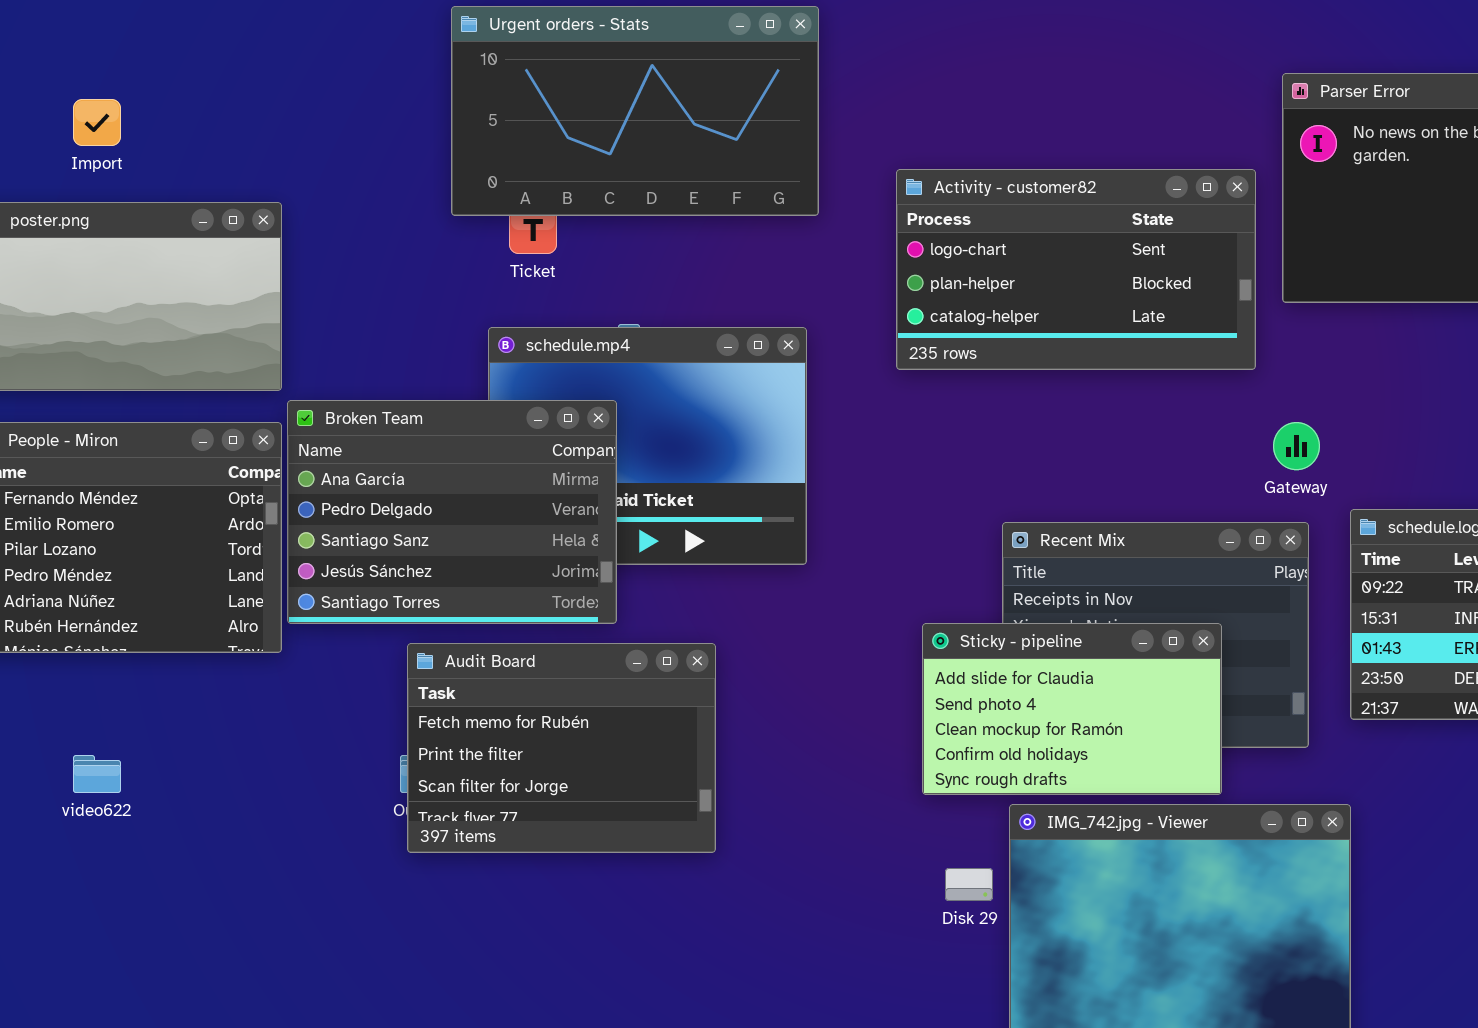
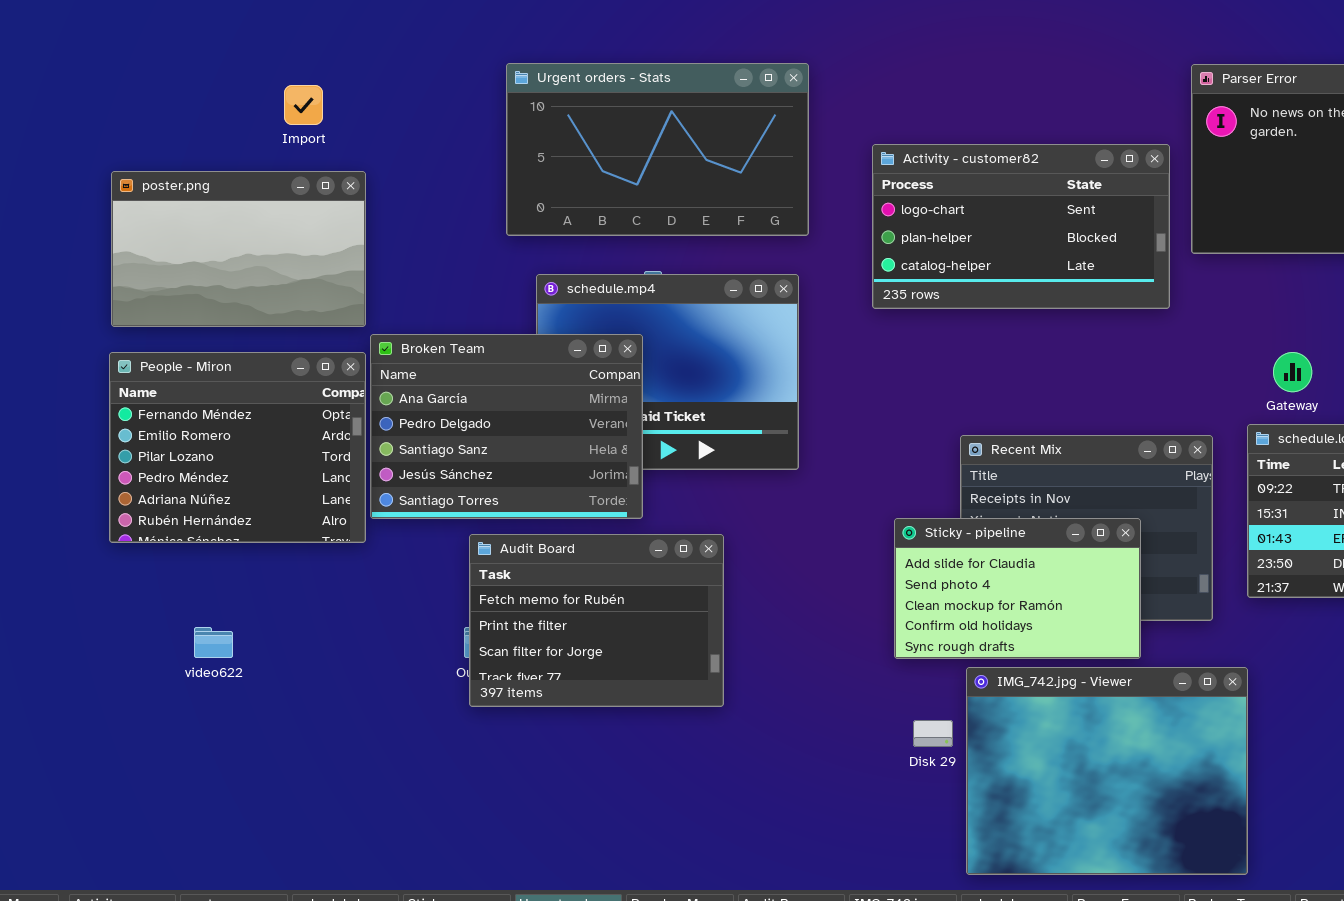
Urgent orders - Stats: [451,6,819,216] -> [506,63,809,236], moved
Import: [73,99,121,146] -> [284,85,323,125], moved
Gateway: [1273,422,1320,470] -> [1273,352,1312,392], moved

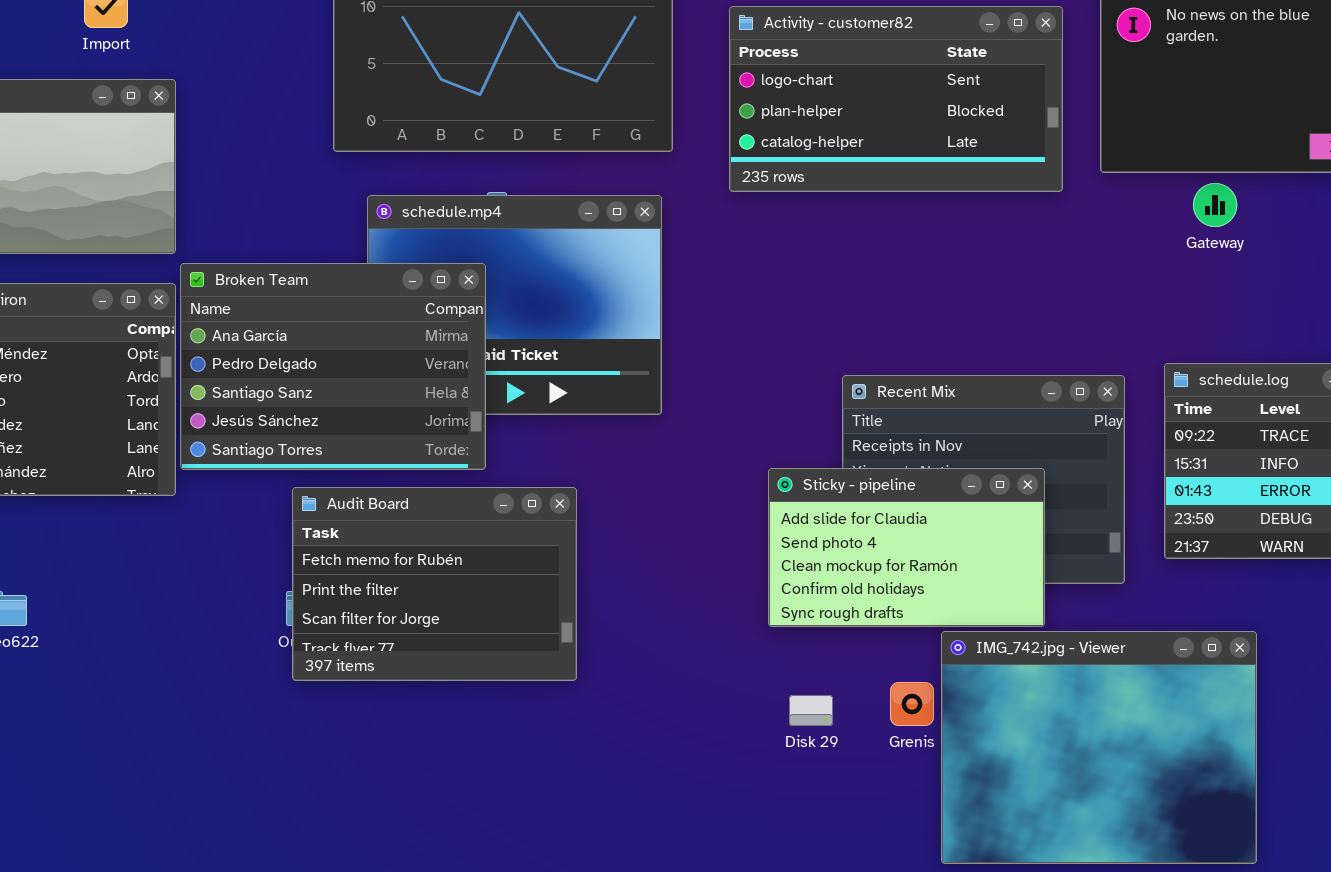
Activity - customer82: [872,144,1170,309] -> [729,6,1063,192], moved
Gateway: [1273,352,1312,392] -> [1193,183,1237,227], moved
IMG_742.jpg - Viewer: [966,667,1248,875] -> [941,631,1257,864], moved

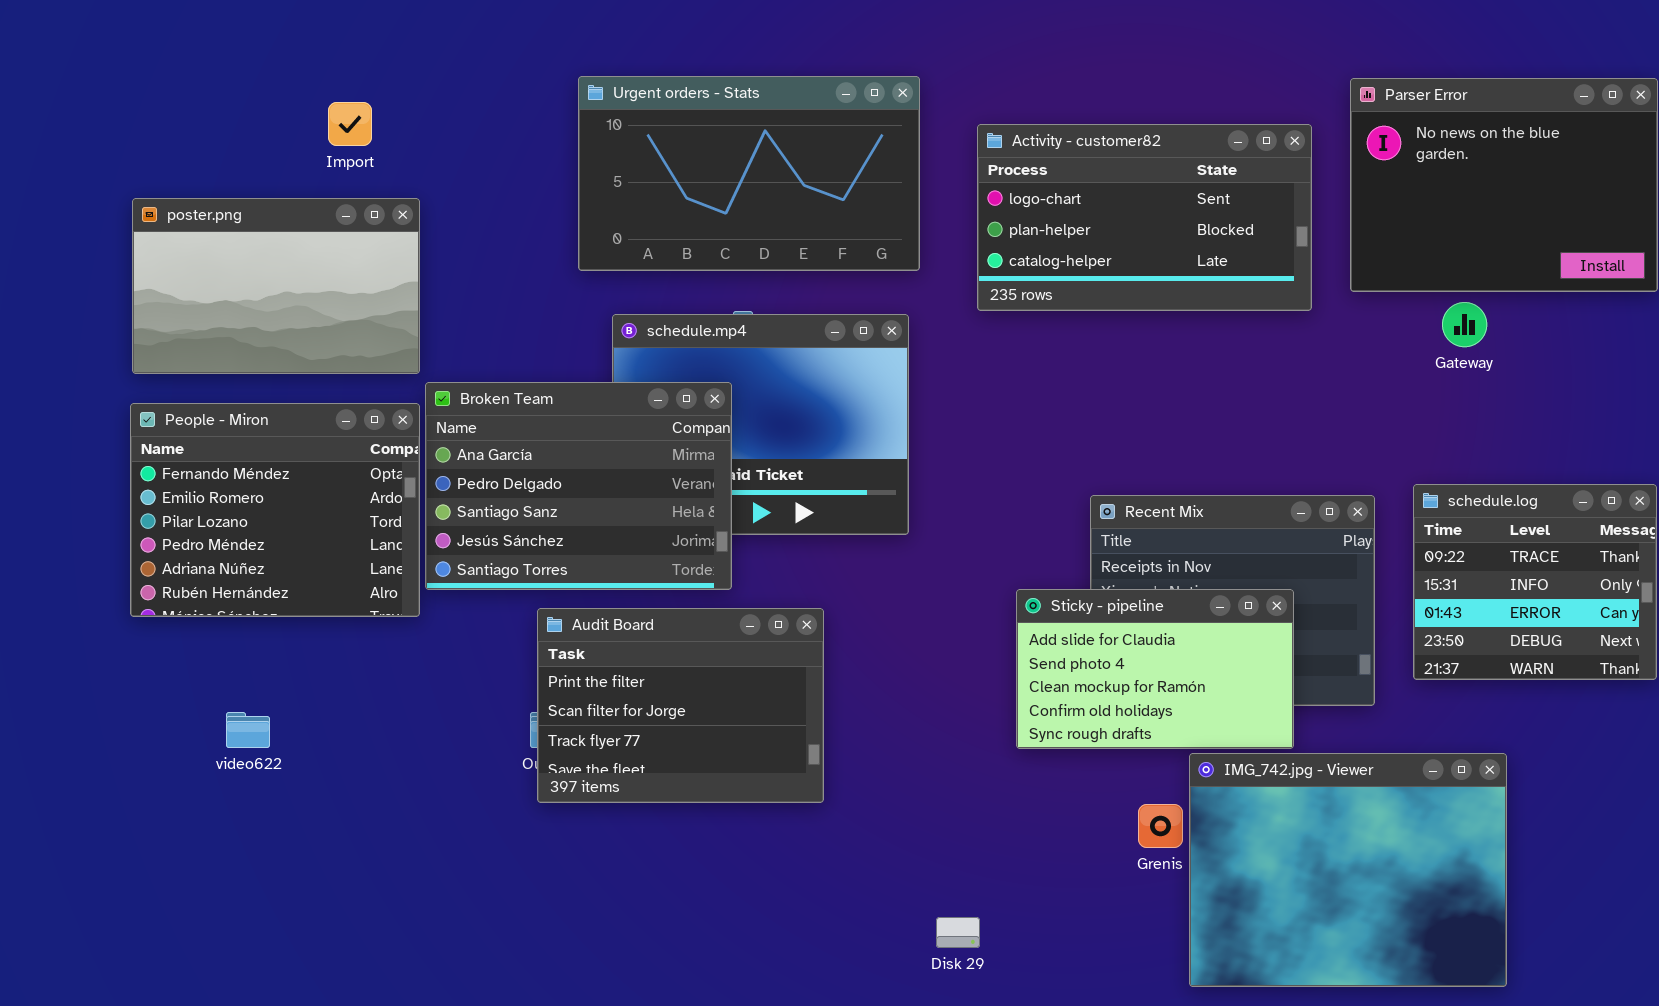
Audit Board: [292,487,577,681] -> [537,608,824,803], scrolled down 1 row
Disk 29: [789,695,833,726] -> [936,917,980,948], moved

